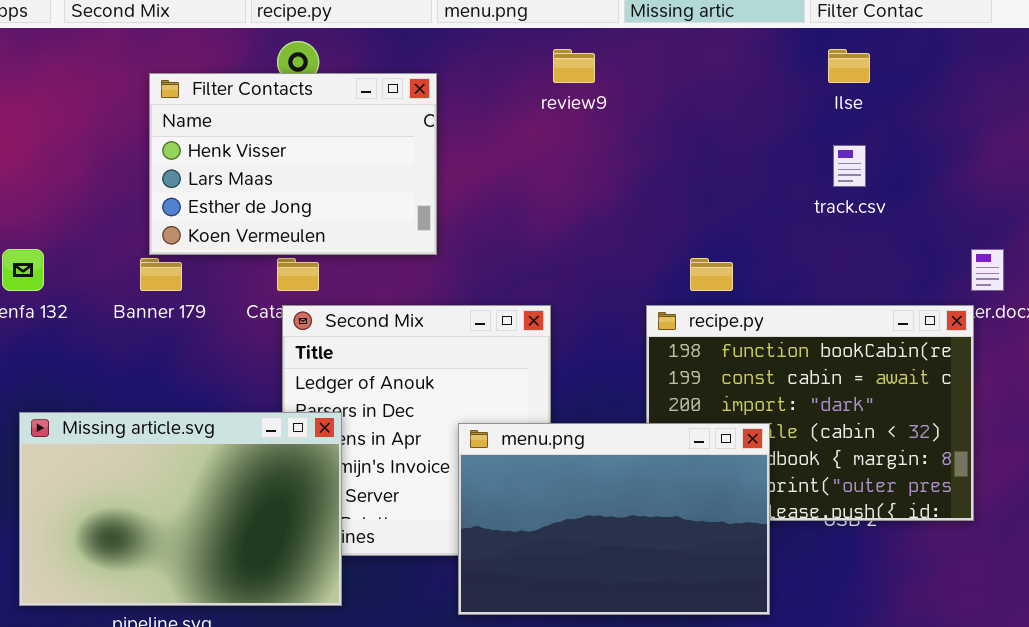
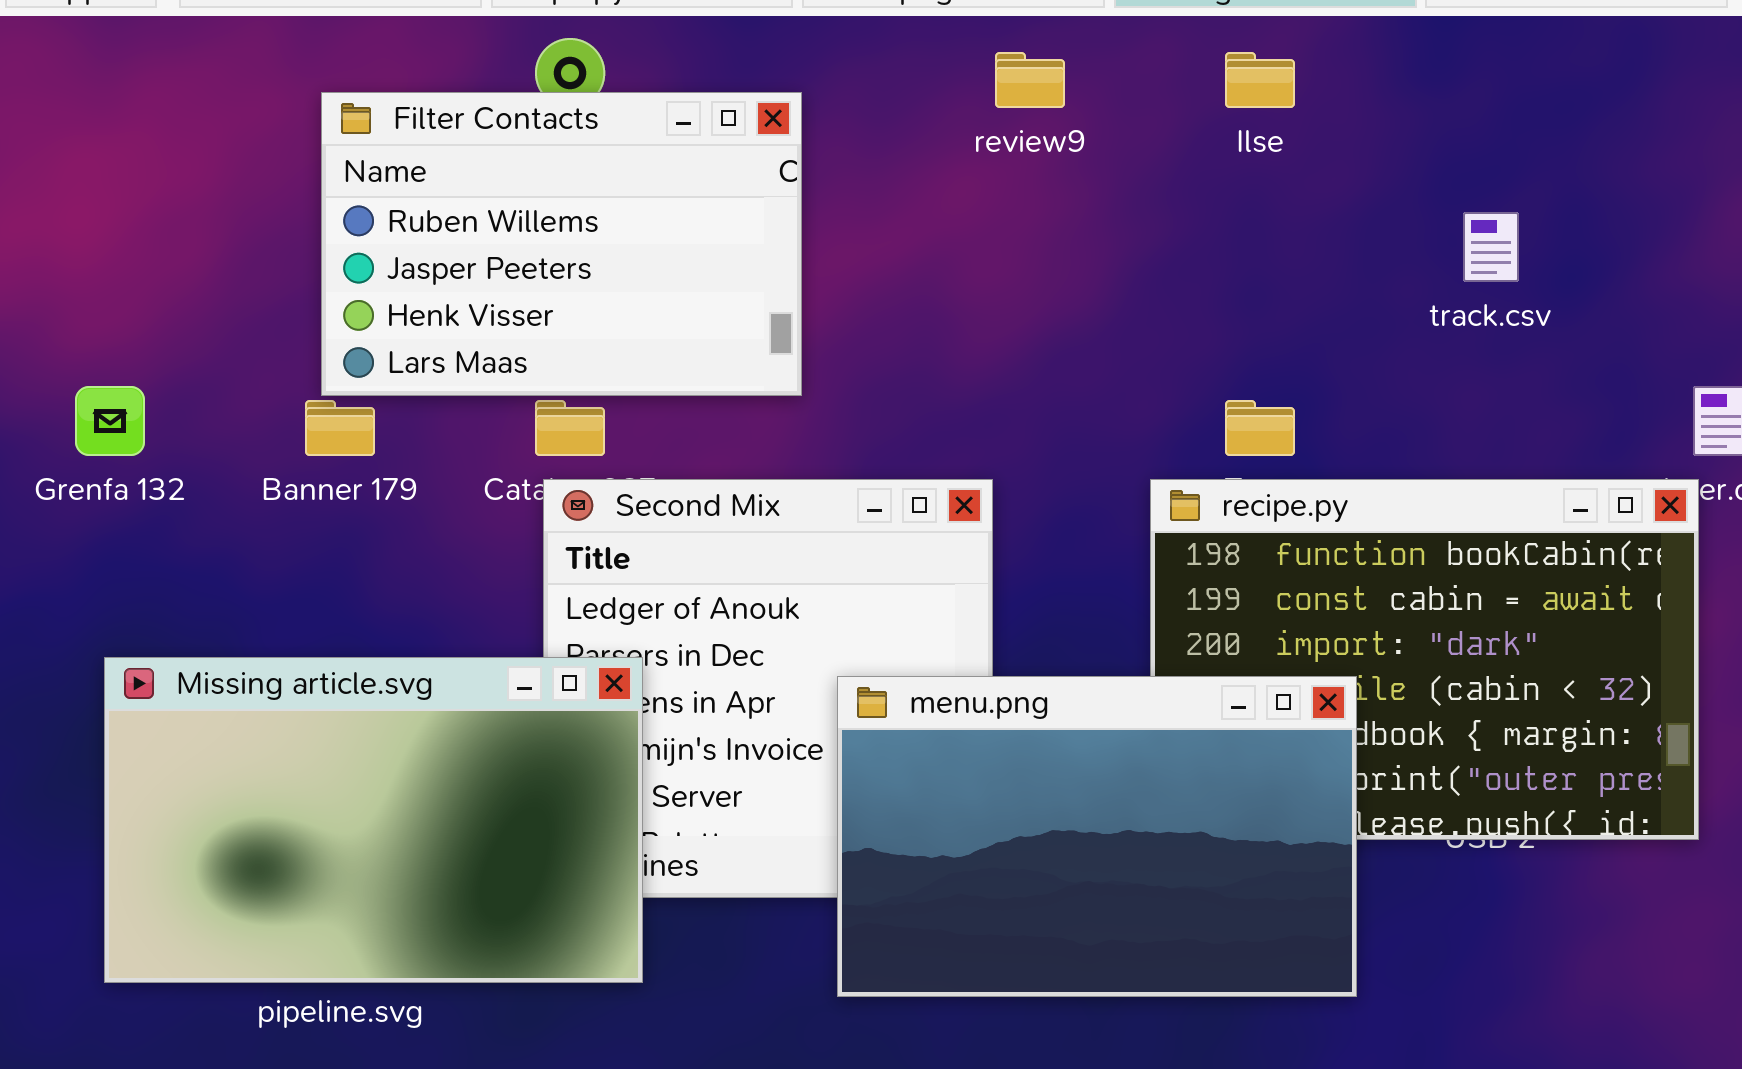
Ilse: [828,49,870,83] -> [1225,52,1295,108], moved
Filter Contacts: [149,73,437,255] -> [321,92,802,396], scrolled up 2 rows

